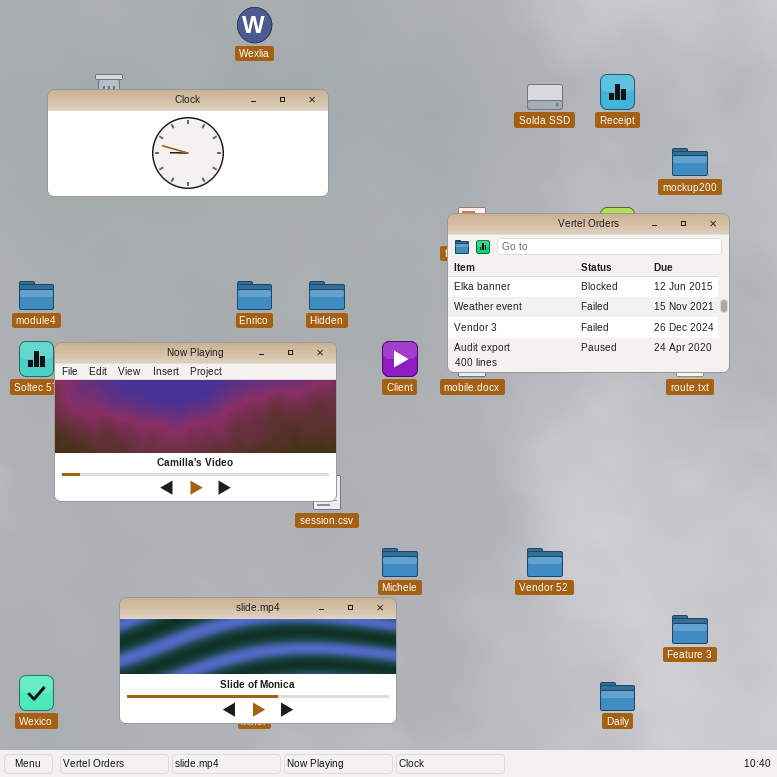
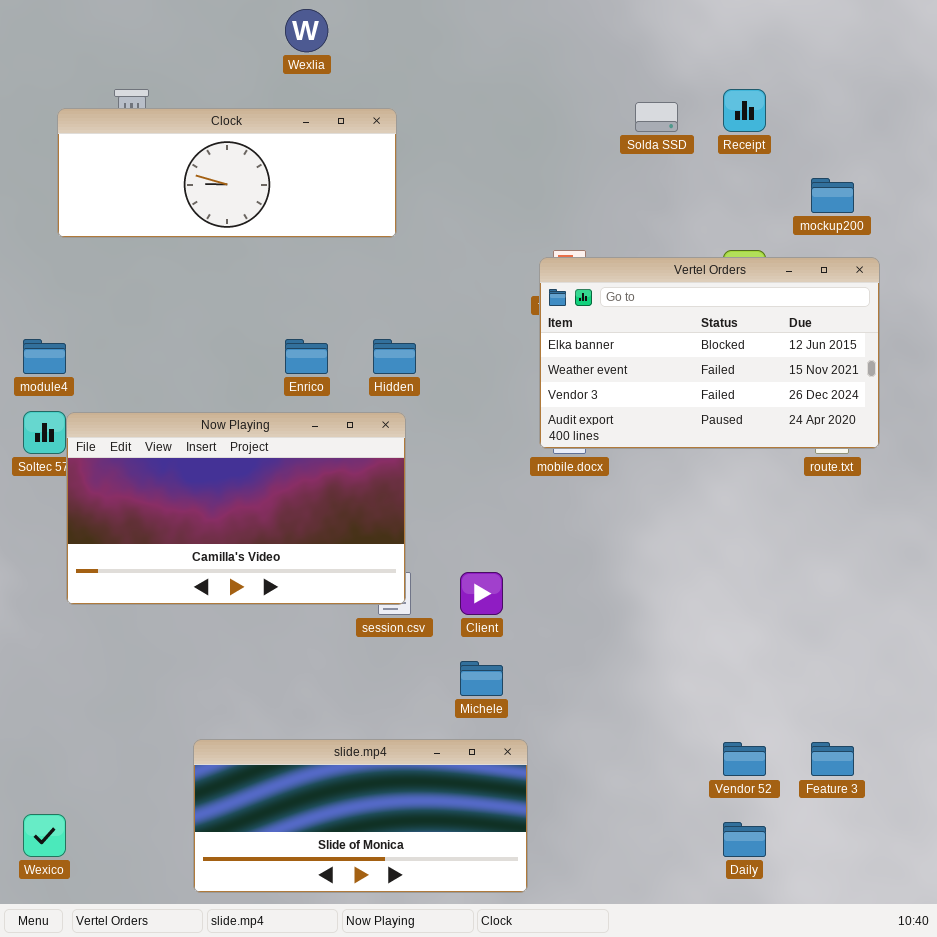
Client: [382,341,418,377] -> [460,572,503,615], moved
Vendor 52: [527,548,563,577] -> [723,742,766,776], moved
slide.mp4: [119,597,397,724] -> [193,739,528,893], moved

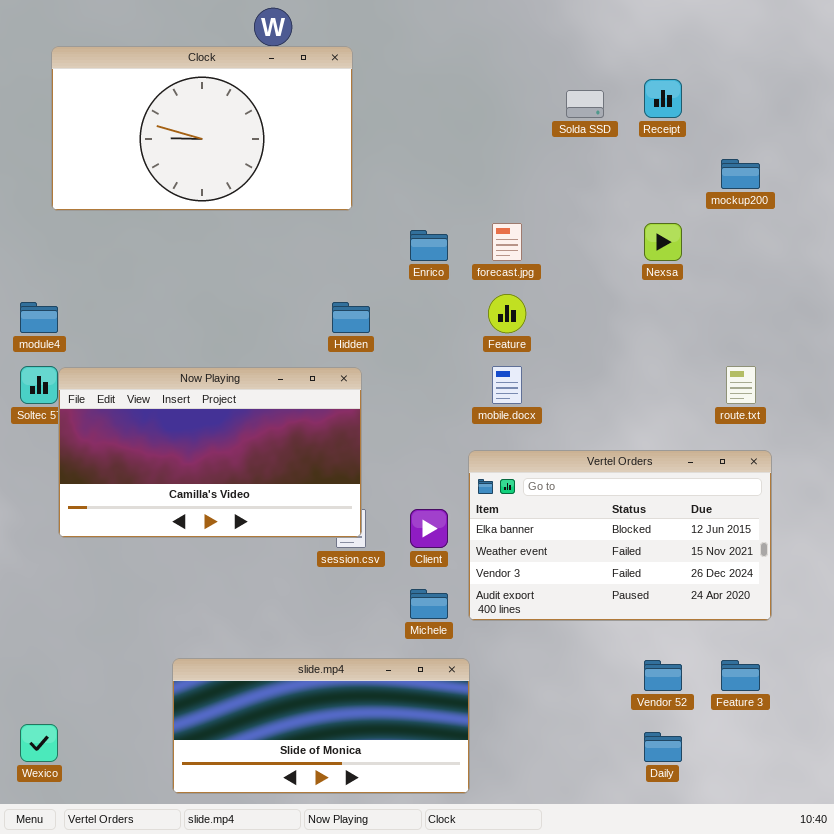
Clock: [57,108,397,238] -> [51,46,353,211], resized
Vertel Orders: [539,257,880,449] -> [468,450,772,621], moved
Enrico: [285,339,328,374] -> [410,230,448,261], moved

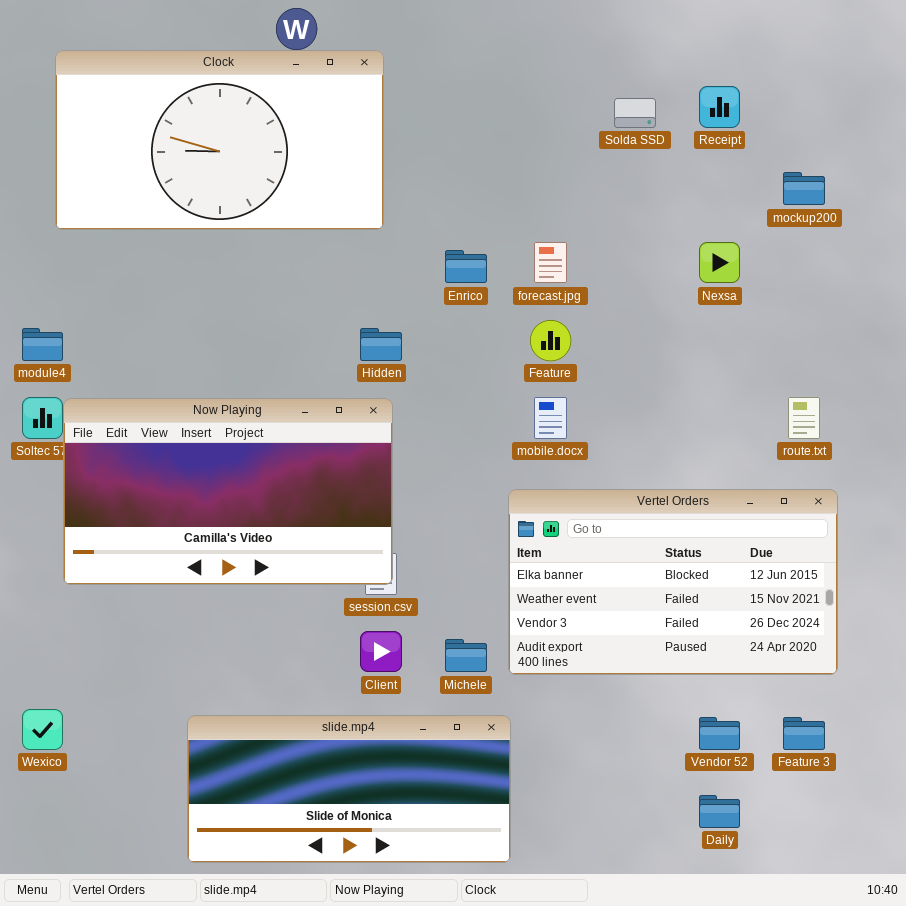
Client: [410,509,448,548] -> [360,631,402,672], moved
Wexico: [20,724,58,762] -> [22,709,63,750], moved

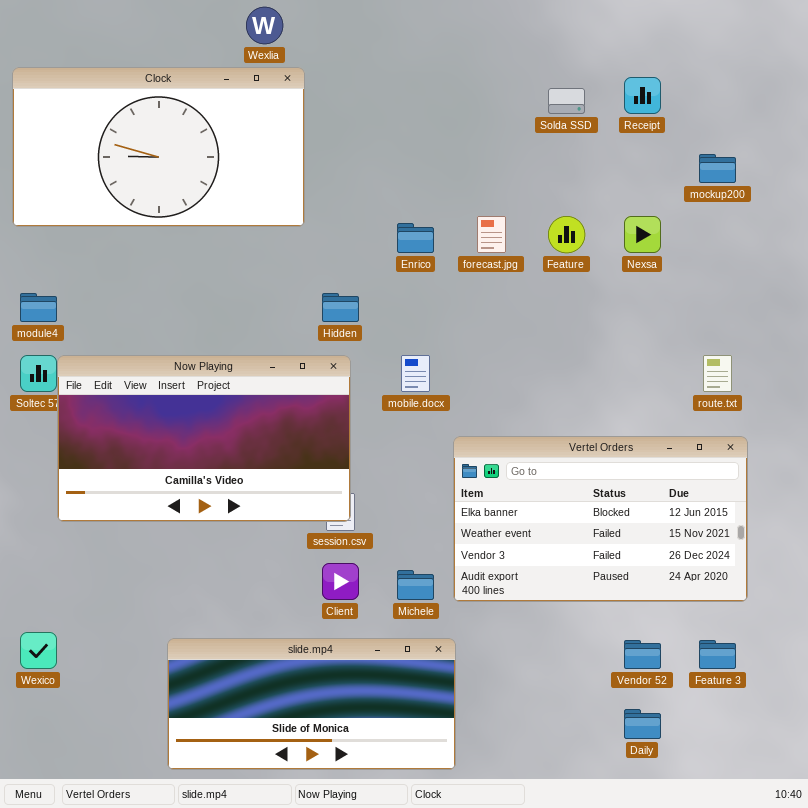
Clock: [55,50,384,230] -> [12,67,305,227], moved
Feature: [530,320,571,361] -> [548,216,585,253], moved
mobile.docx: [534,397,567,439] -> [401,355,430,392], moved

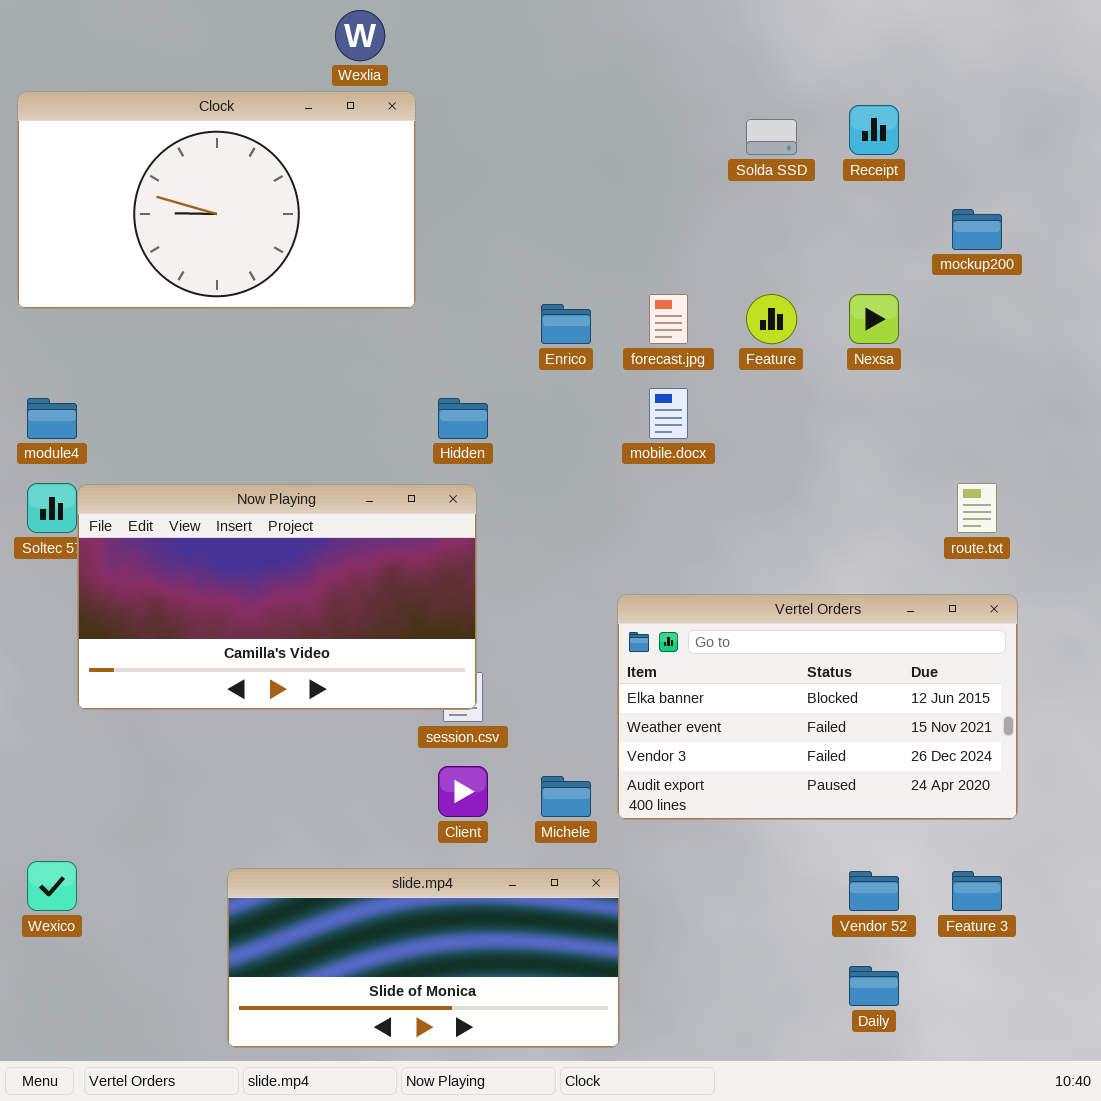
mobile.docx: [401,355,430,392] -> [649,388,688,439], moved

